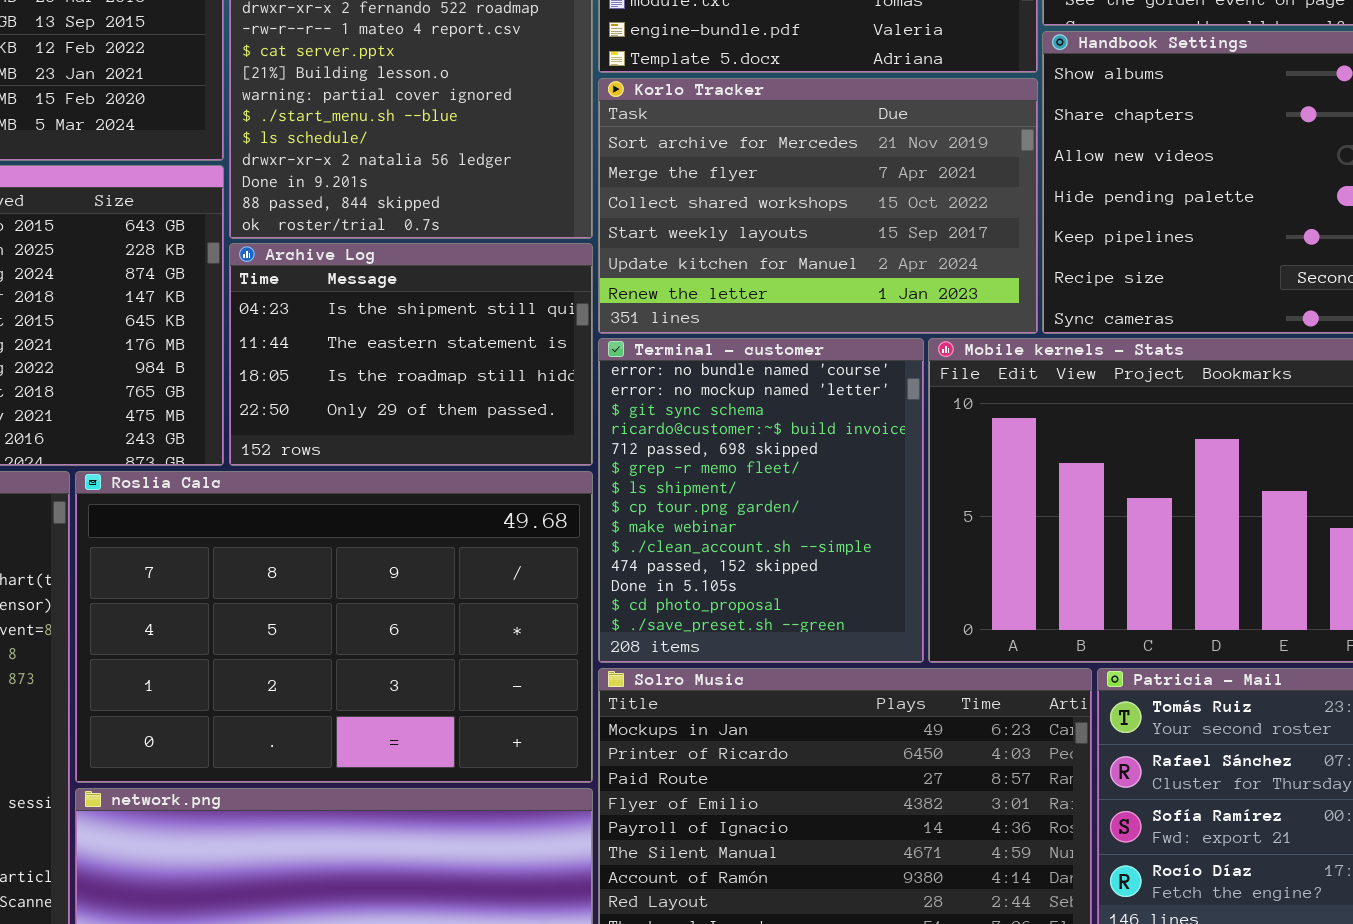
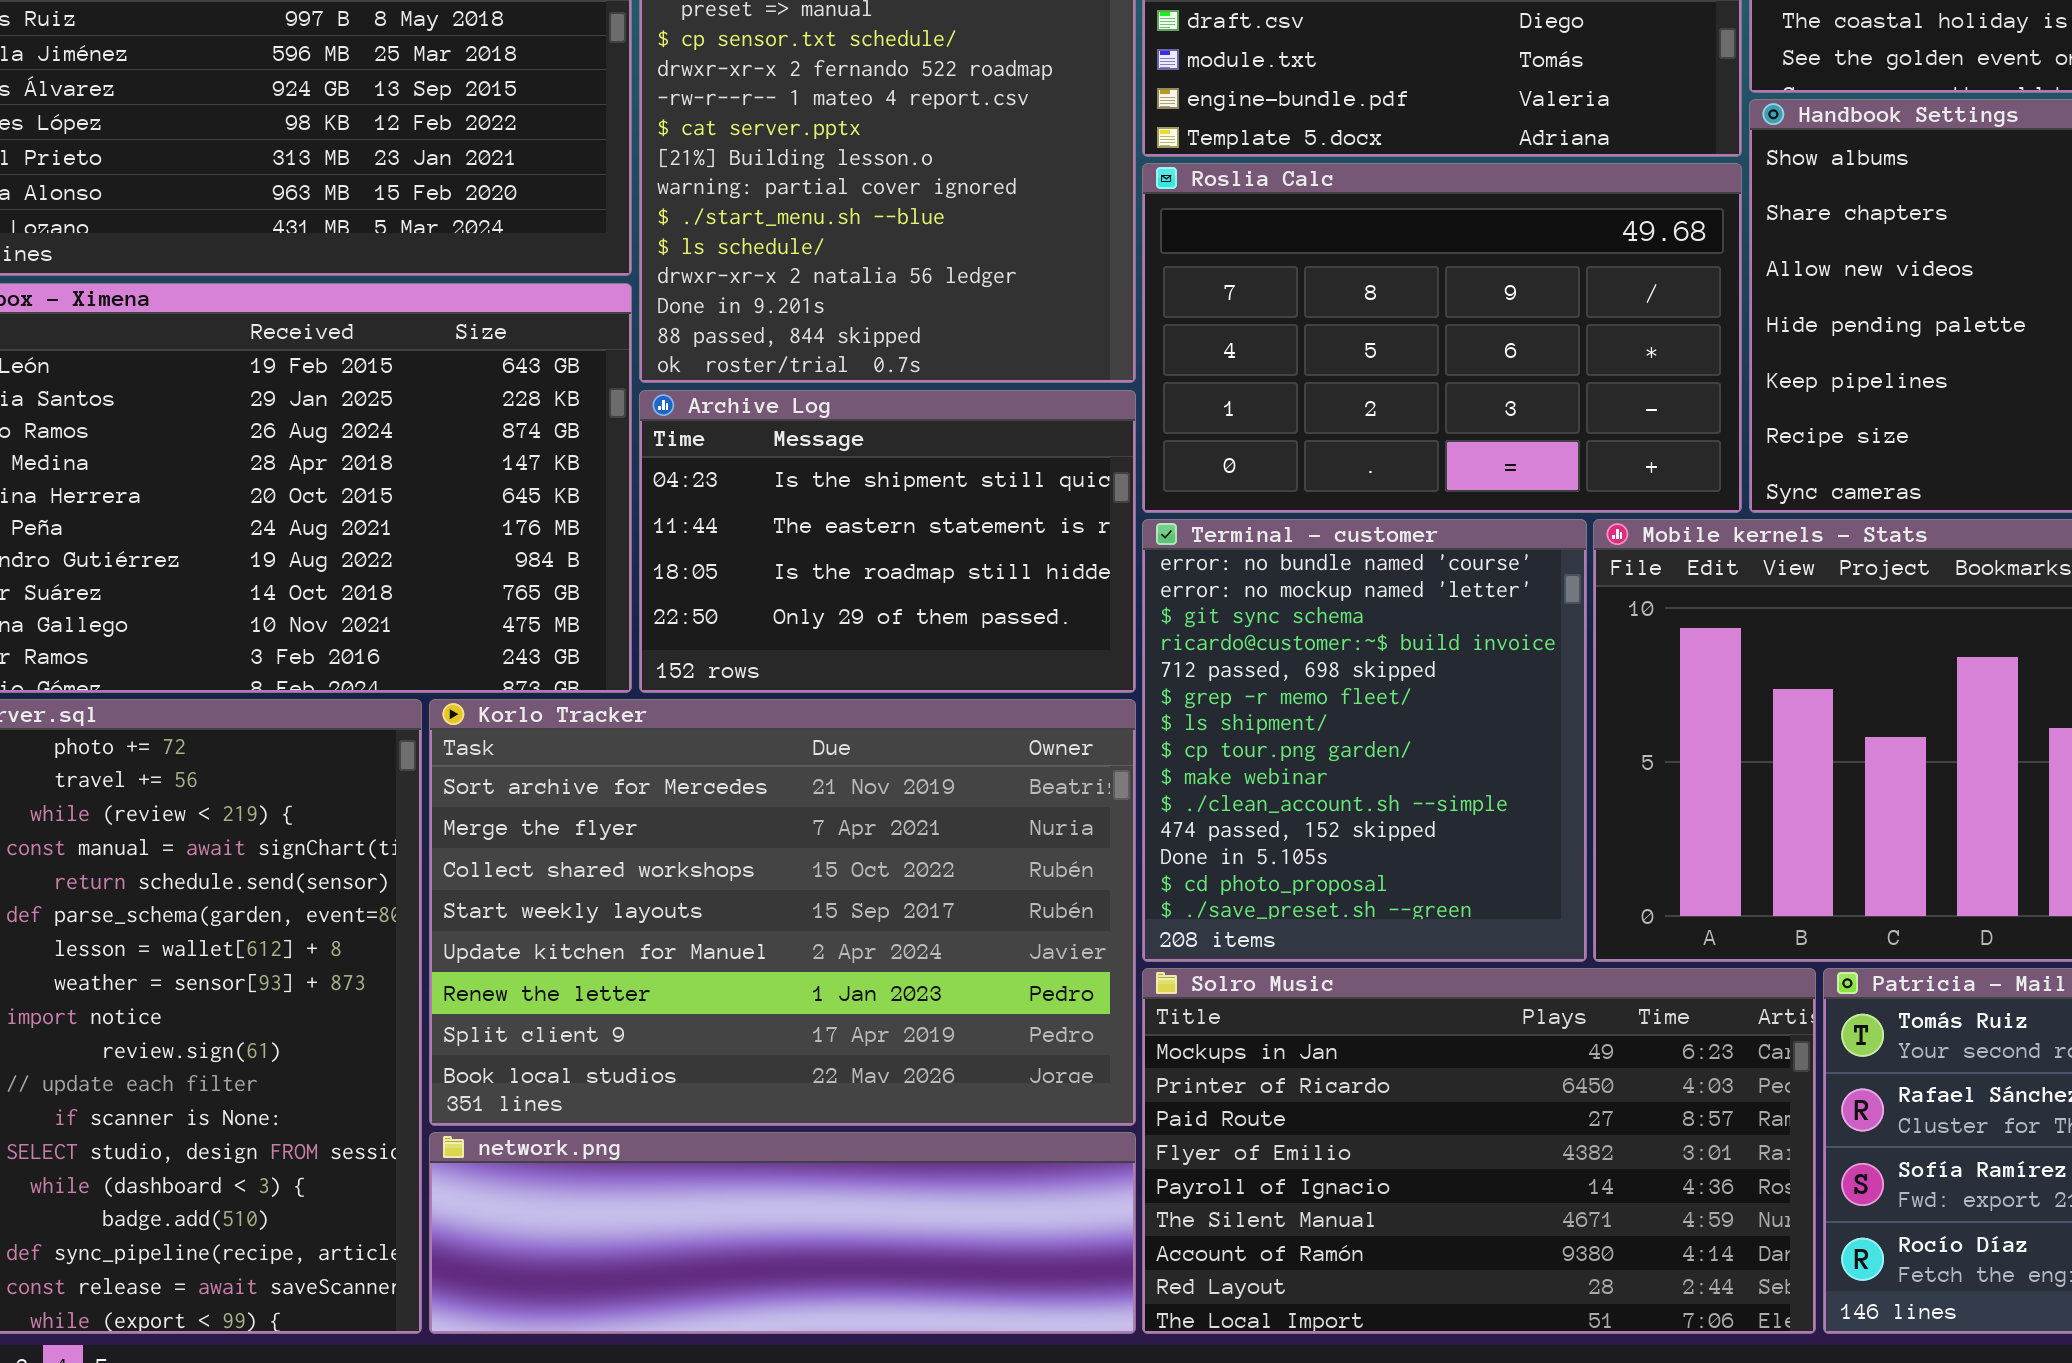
Korlo Tracker: [598,78,1038,334] -> [429,699,1136,1126], moved, resized
Roslia Calc: [75,471,593,783] -> [1142,163,1742,513], moved, resized

